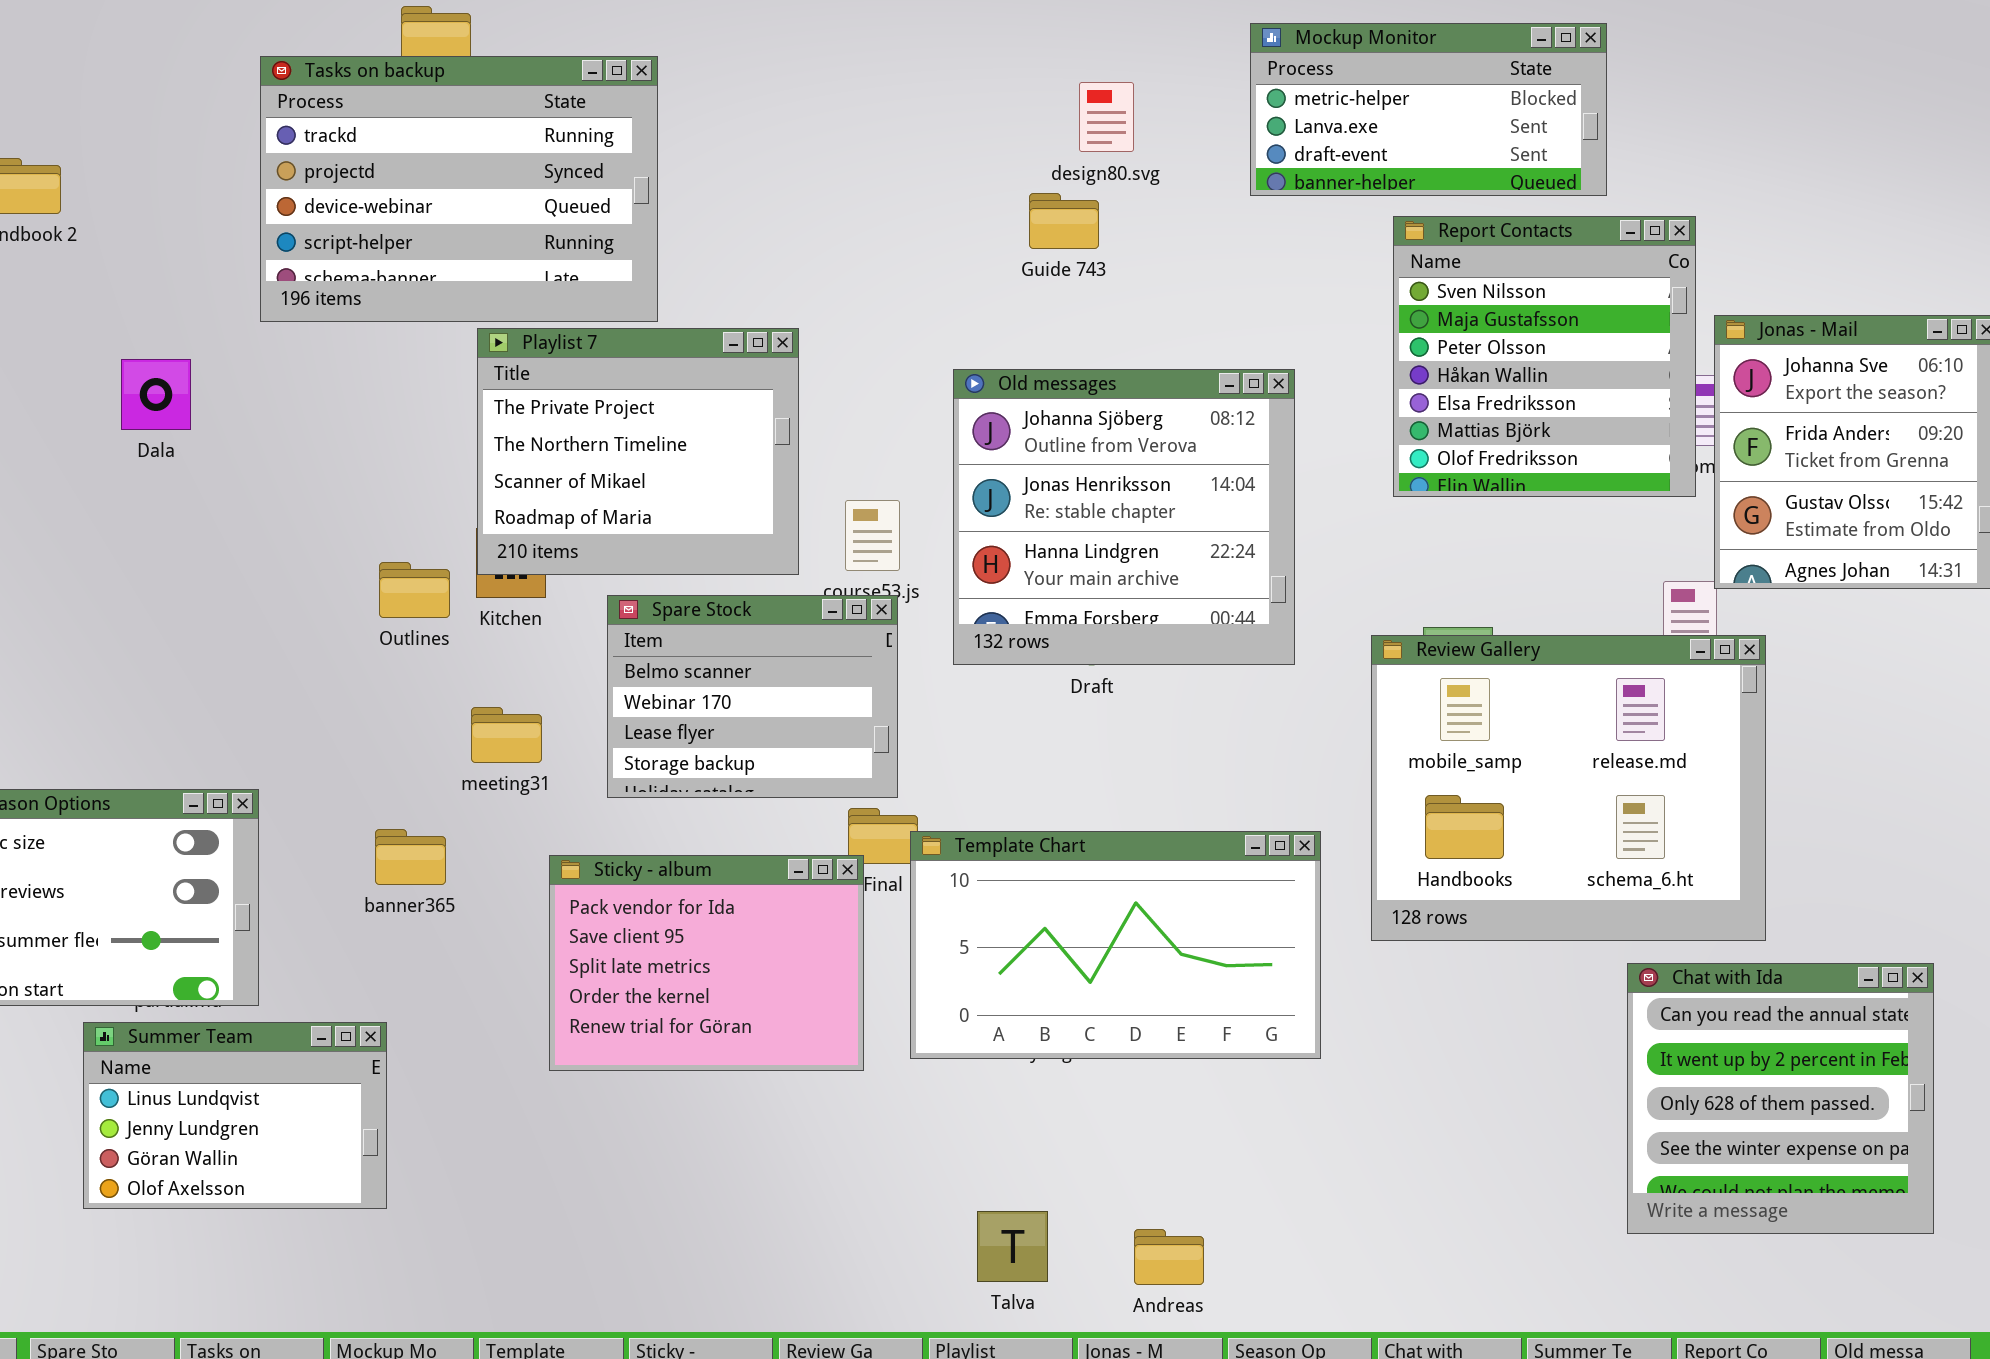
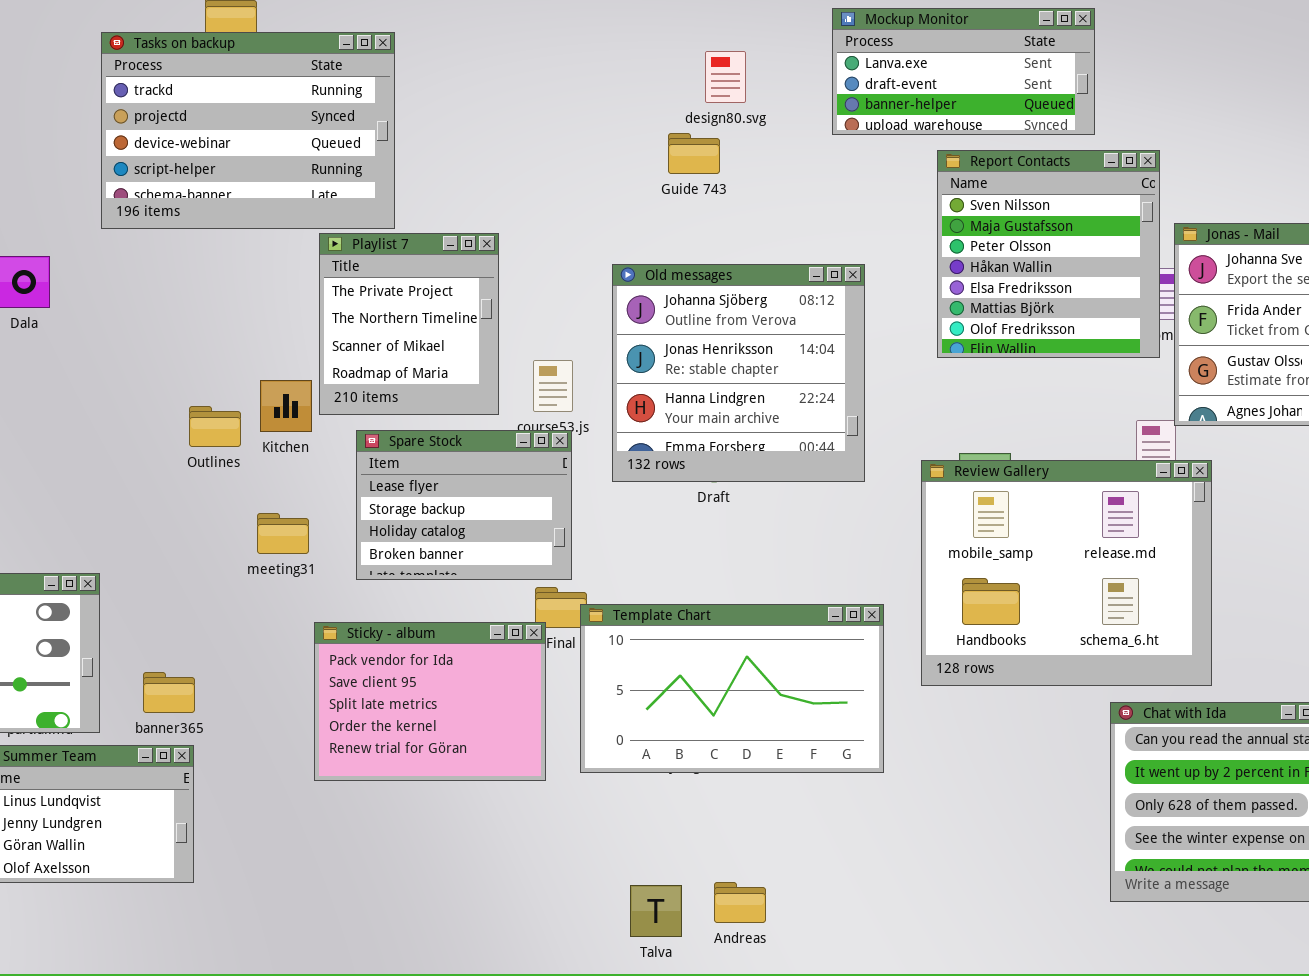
Mockup Monitor: [1250,23,1607,196] -> [832,8,1095,135], scrolled down 1 row
Playlist 7: [477,328,799,575] -> [319,233,499,415], resized
Spare Stock: [607,595,898,798] -> [356,430,572,580], scrolled down 2 rows
banner365: [375,829,446,885] -> [143,672,195,713], moved
Andreas: [1134,1229,1204,1285] -> [714,882,766,923], moved

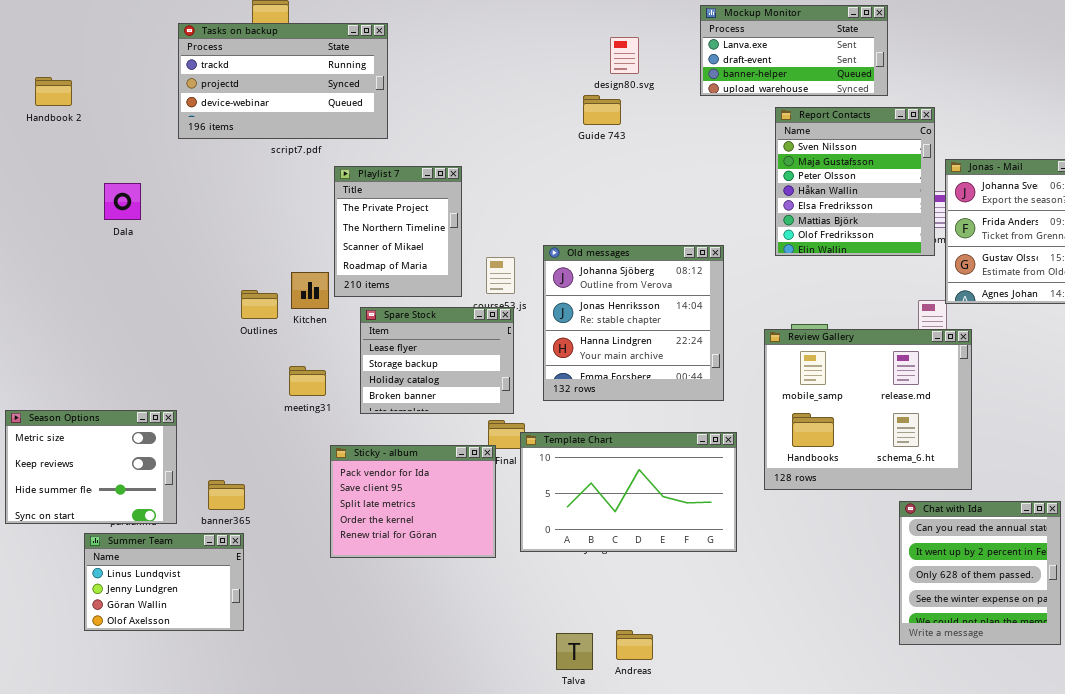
Tasks on backup: [101,32,395,229] -> [178,23,388,139], resized
Old messages: [612,264,865,482] -> [543,245,724,401], moved

